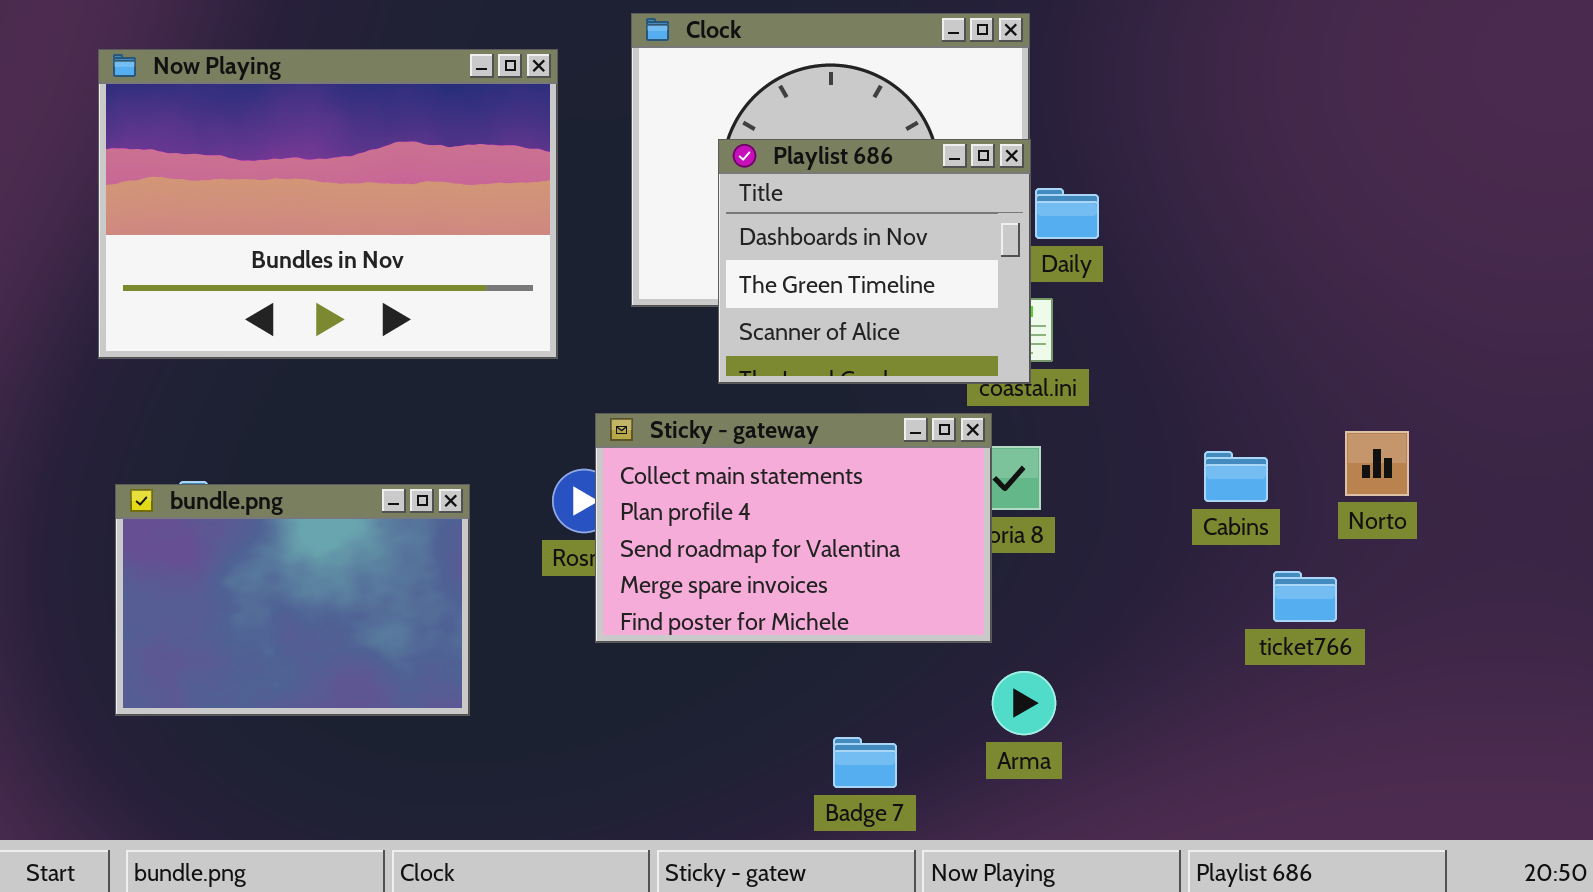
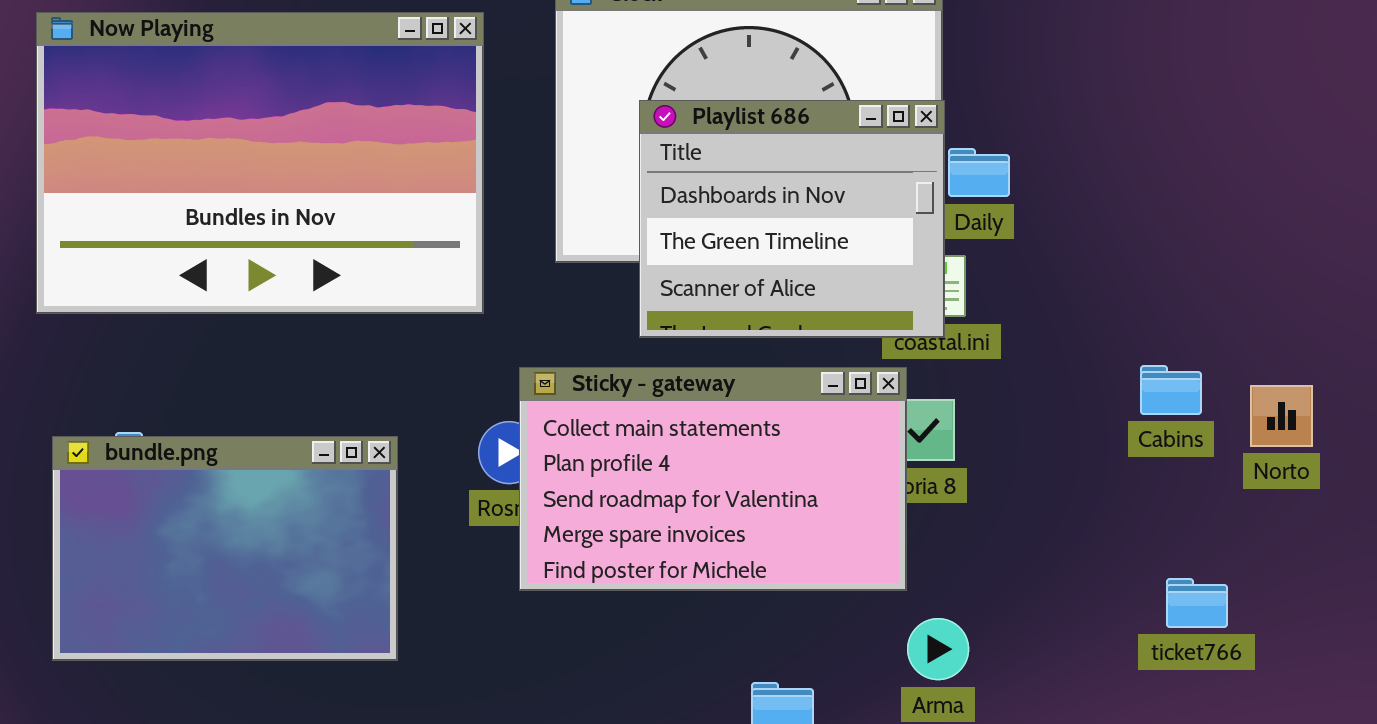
Cabins: [1204,451,1268,502] -> [1140,365,1202,415], moved
ticket766: [1273,571,1337,622] -> [1166,578,1228,628], moved

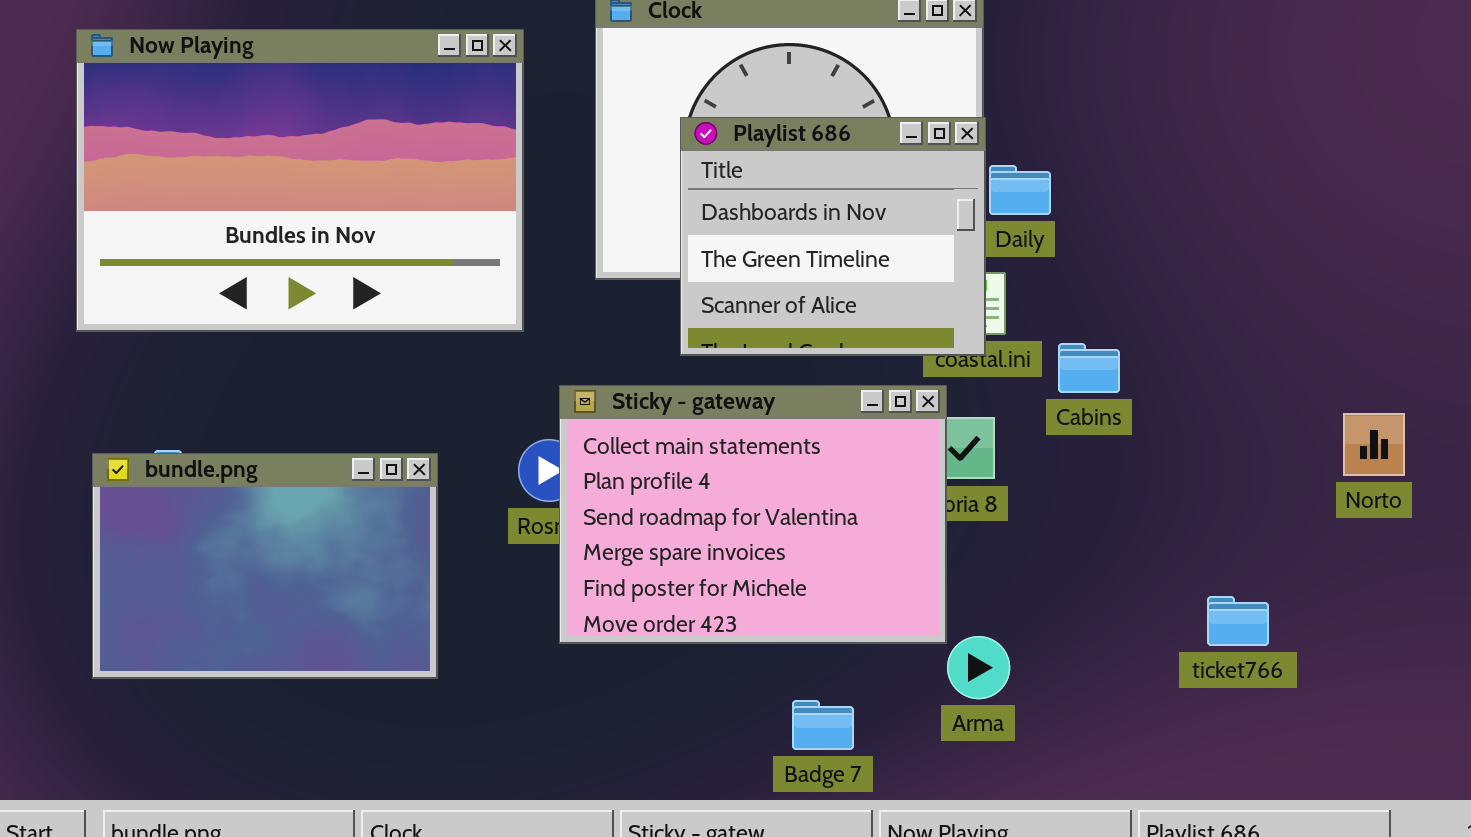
Cabins: [1140,365,1202,415] -> [1058,343,1120,393], moved
Sticky - gateway: [519,367,907,591] -> [559,385,947,644], resized
Norto: [1250,385,1313,447] -> [1343,413,1405,476], moved

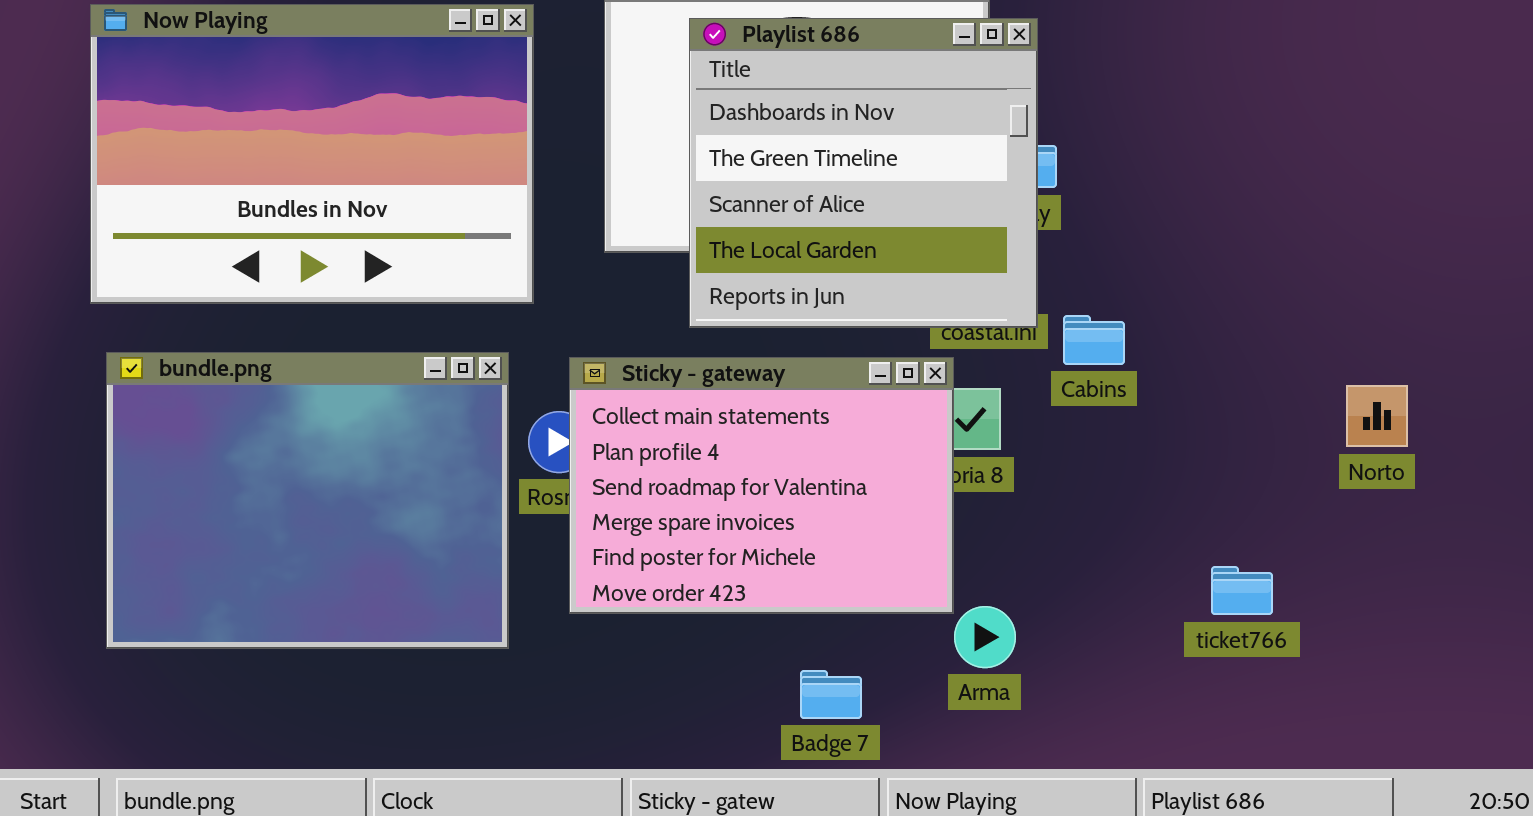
Playlist 686: [680,117,986,356] -> [689,18,1038,328], resized
bundle.png: [92,453,438,679] -> [106,352,509,649], resized

